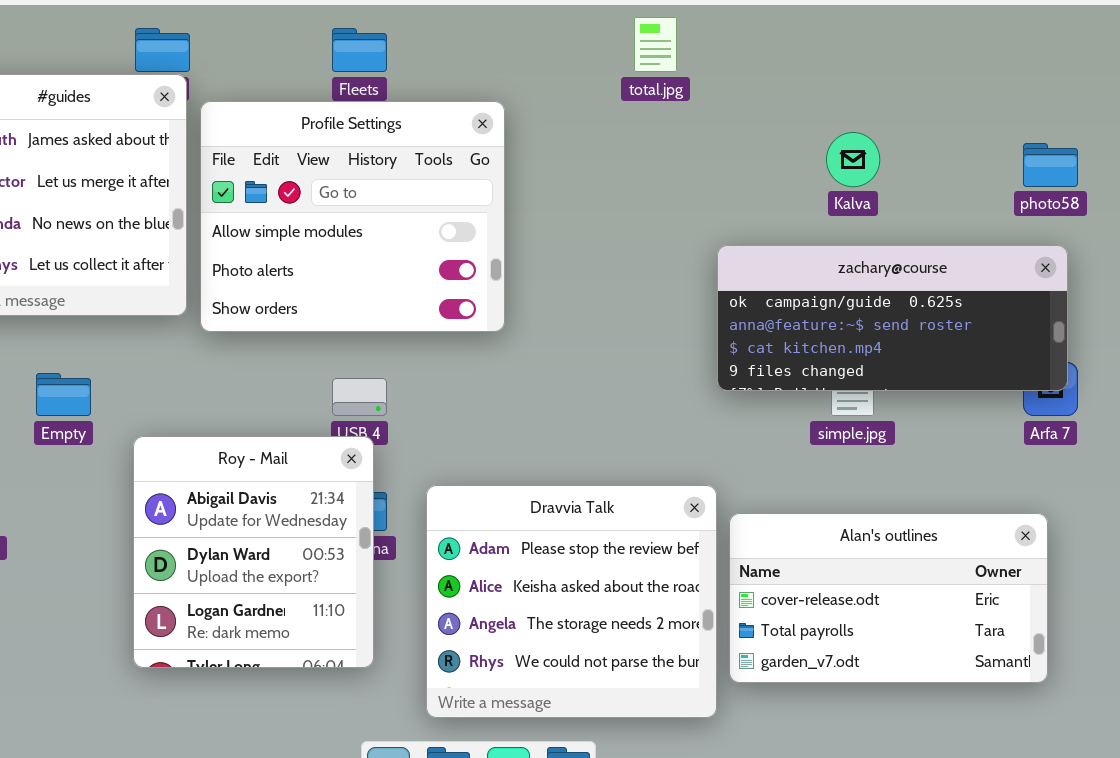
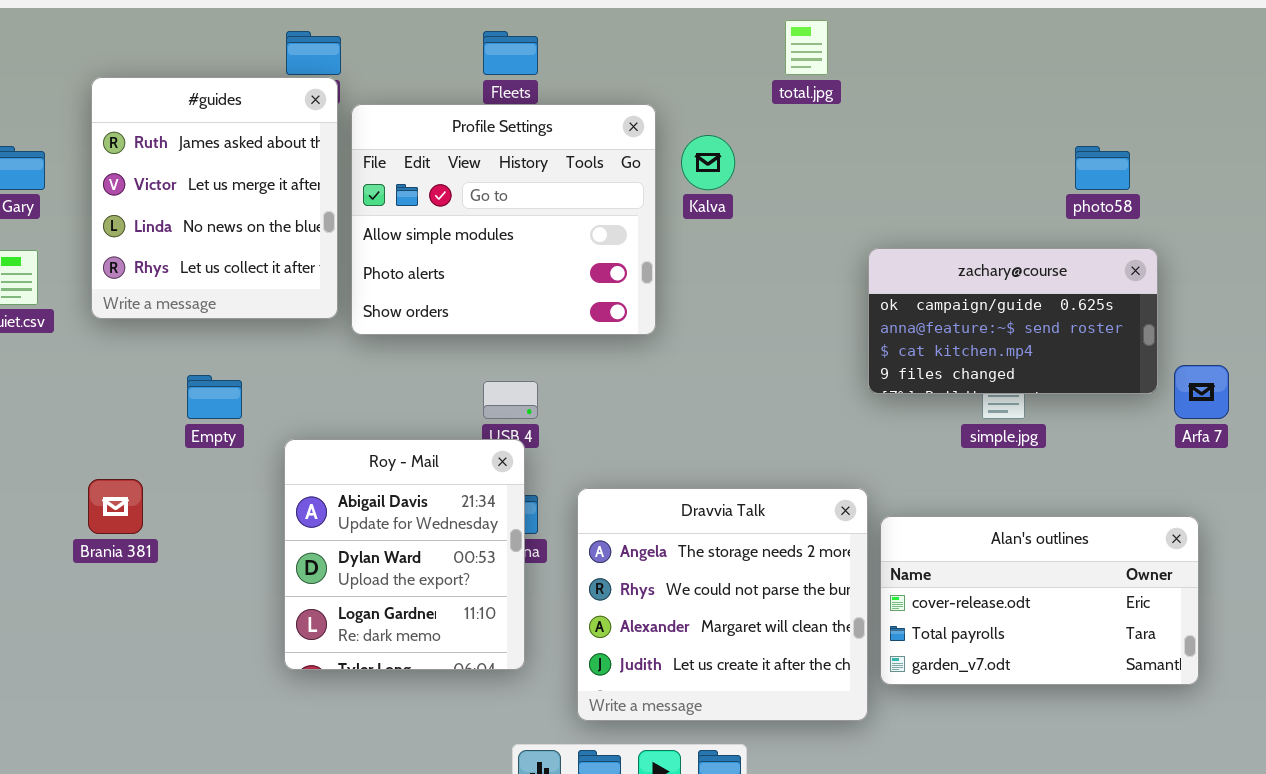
Kalva: [826,132,880,187] -> [681,135,735,190], moved
photo58: [1023,143,1078,187] -> [1075,146,1130,190], moved
zachary@course: [717,245,1068,391] -> [868,248,1158,394], resized
Dravvia Talk: [426,485,717,718] -> [577,488,868,721], scrolled down 2 rows

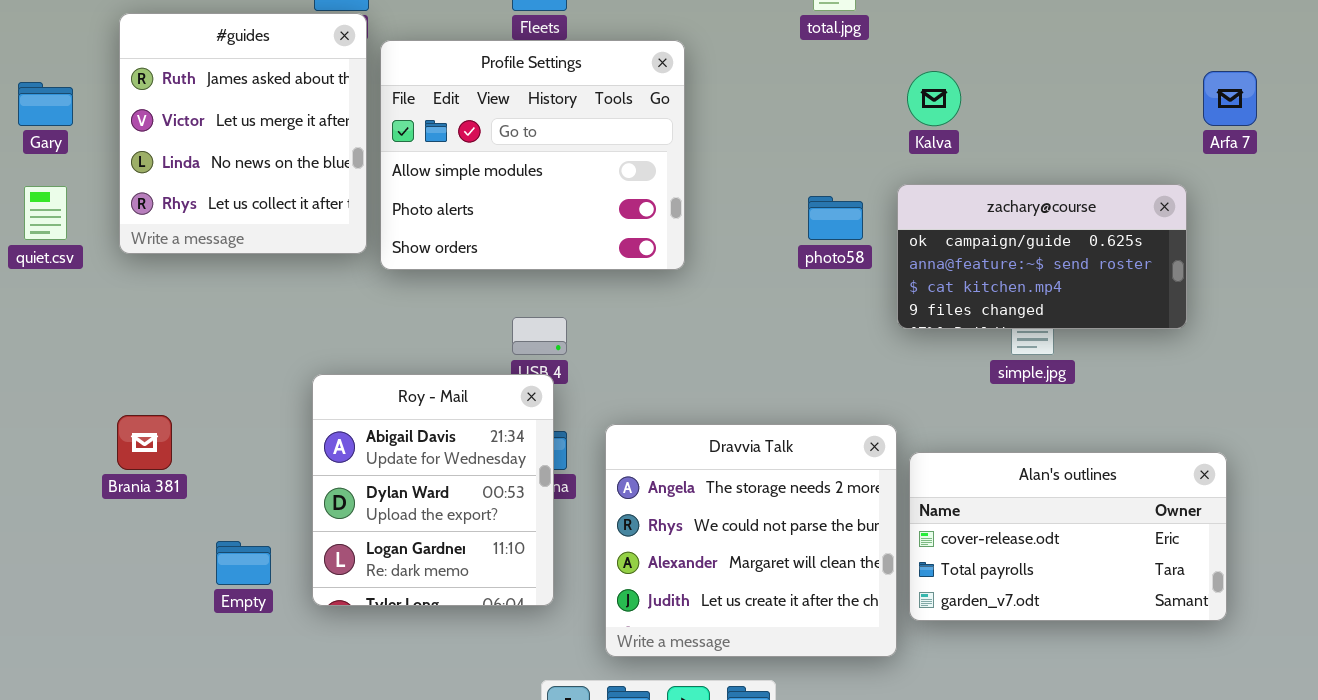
Kalva: [681,135,735,190] -> [907,71,961,126], moved
photo58: [1075,146,1130,190] -> [808,196,863,240], moved
Arfa 7: [1174,365,1229,419] -> [1203,71,1257,126], moved
Empty: [187,375,242,419] -> [216,541,271,585], moved

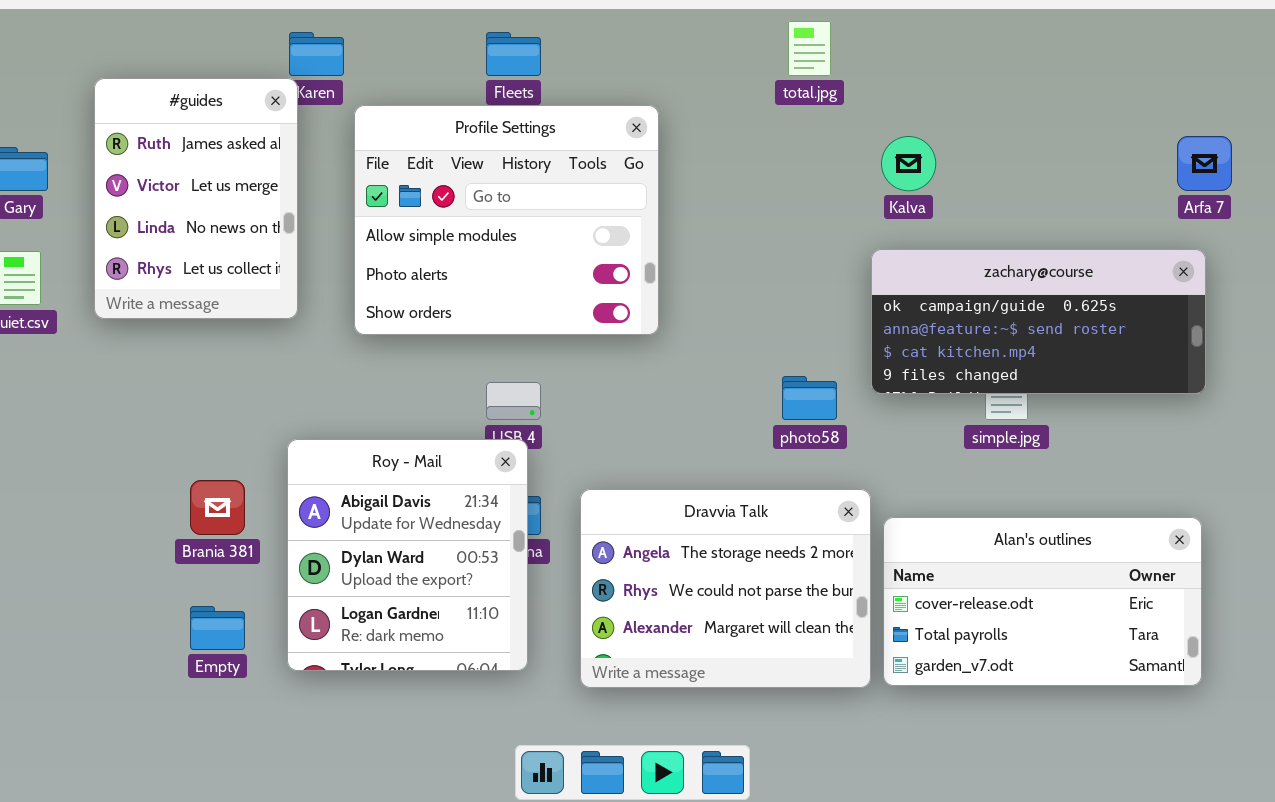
#guides: [119,13,367,254] -> [94,78,298,319], resized
zachary@course: [897,184,1187,329] -> [871,249,1206,394], resized
photo58: [808,196,863,240] -> [782,376,837,420], moved
Brania 381: [117,415,172,470] -> [190,480,245,535], moved
Dravvia Talk: [605,424,897,657] -> [580,489,871,688], resized

